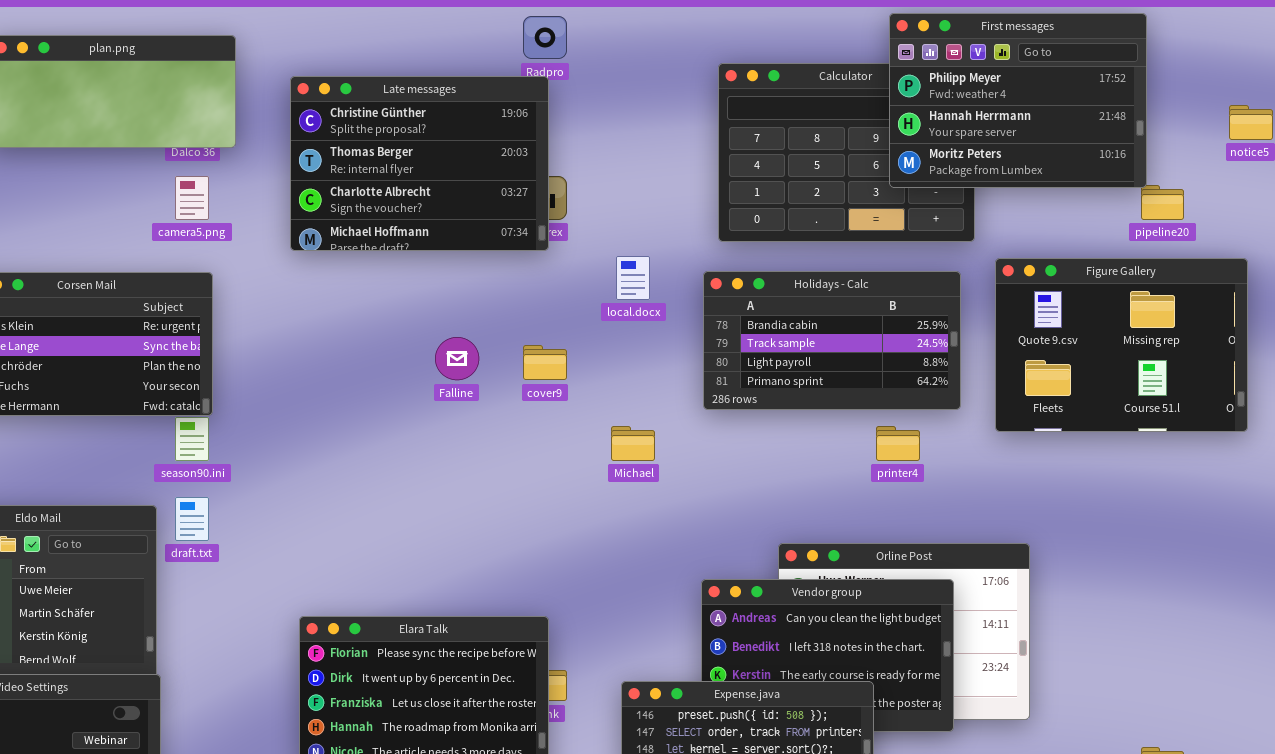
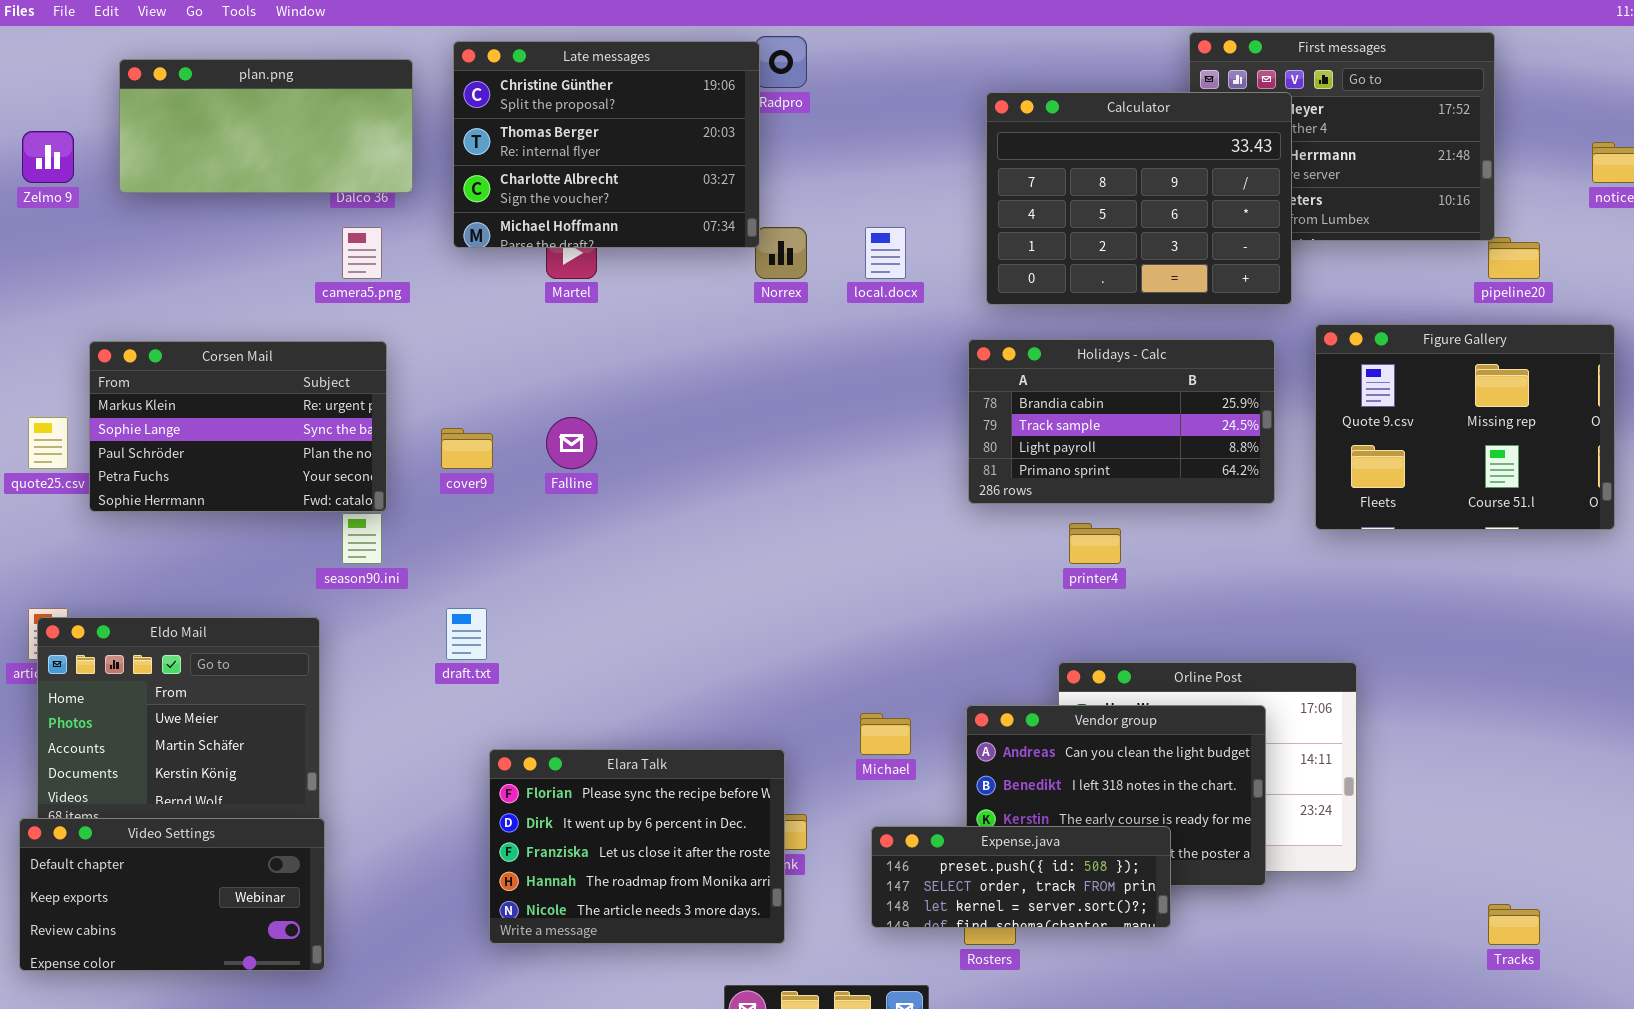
Calculator: [718,63,975,242] -> [986,92,1292,305], raised
Late messages: [290,76,549,251] -> [453,41,760,248], moved
local.docx: [616,256,650,300] -> [865,227,906,279], moved
Falline: [435,337,479,380] -> [546,417,597,469], moved
cover9: [523,345,567,380] -> [441,428,493,469], moved
Michael: [611,426,655,461] -> [860,713,911,755], moved
printer4: [876,426,920,461] -> [1069,523,1121,564], moved
draft.txt: [175,497,209,541] -> [446,608,487,660], moved

